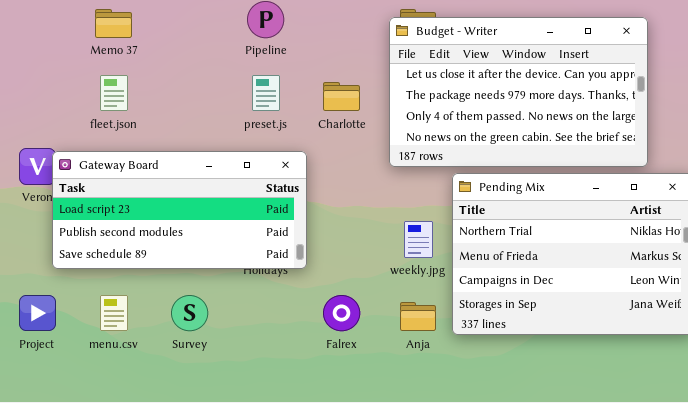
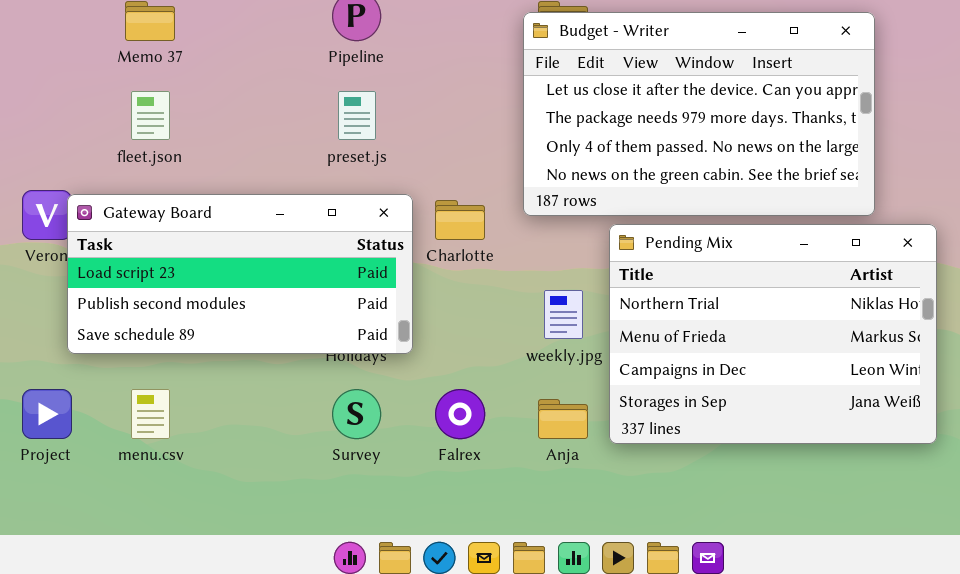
Charlotte: [323,82,360,111] -> [435,200,485,240], moved
Survey: [171,295,208,331] -> [332,389,381,439], moved

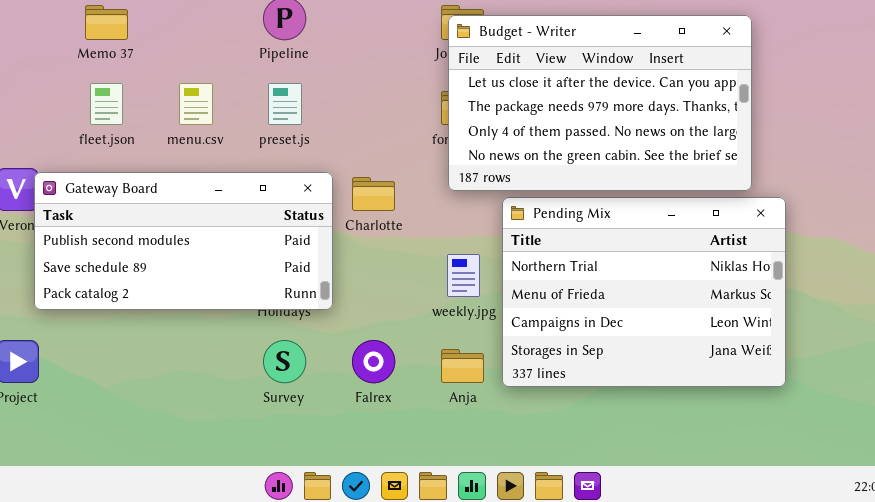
Budget - Writer: [523,12,875,216] -> [448,15,752,191], moved
Gateway Board: [67,194,413,354] -> [34,172,333,310], scrolled down 1 row
menu.csv: [131,389,170,439] -> [179,83,213,125], moved

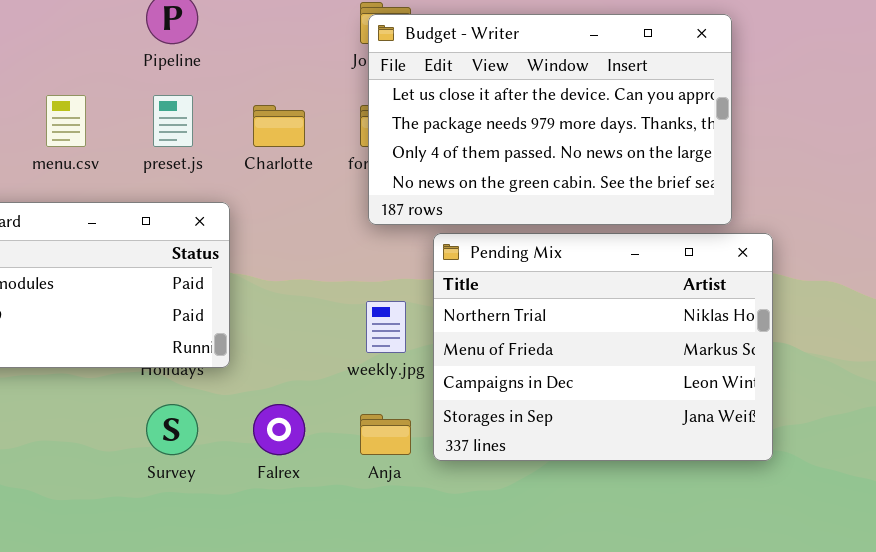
Charlotte: [352,177,395,211] -> [253,105,305,147], moved

